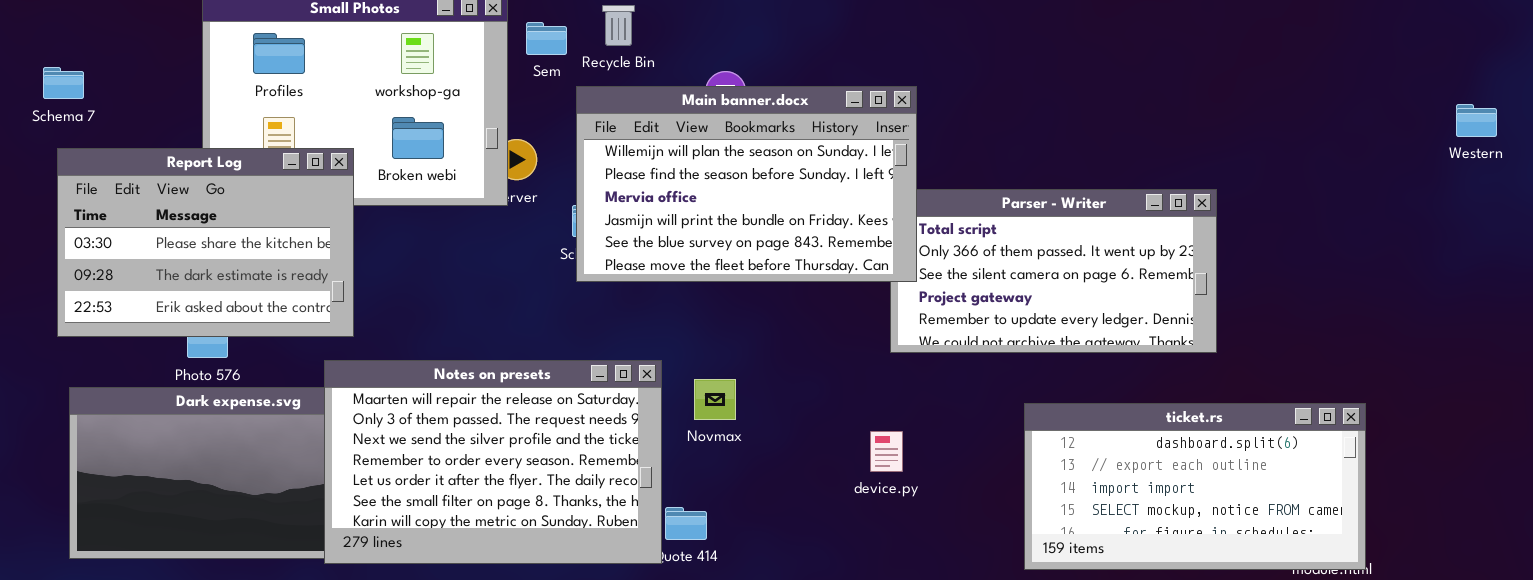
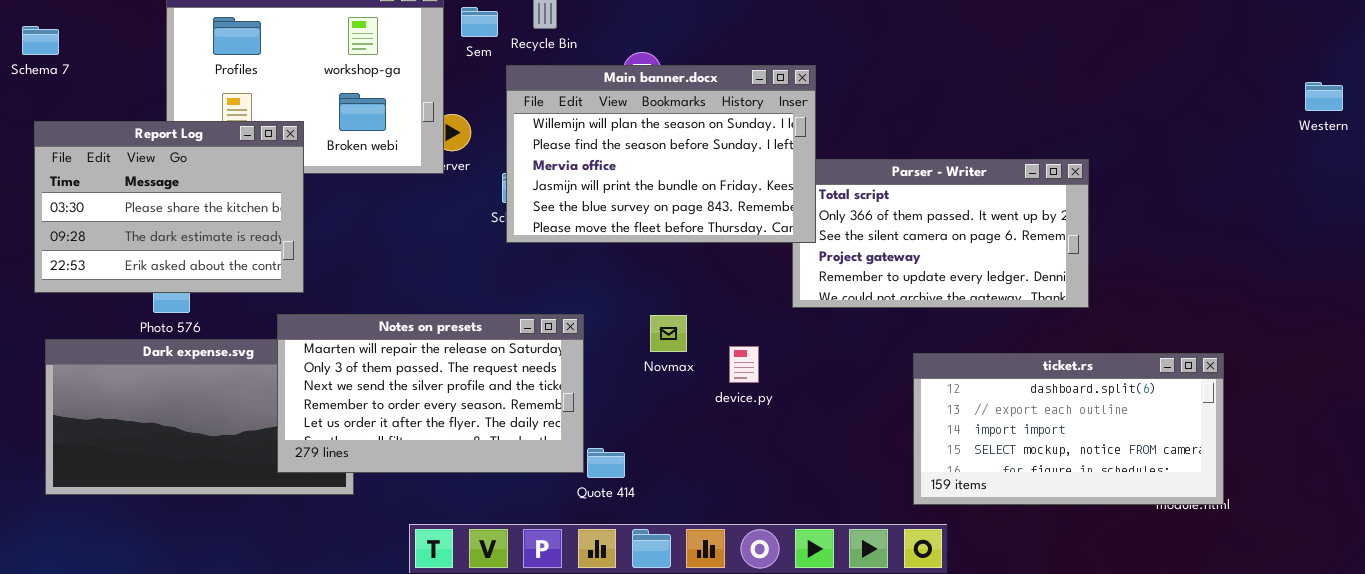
Schema 7: [43,67,84,99] -> [22,26,59,55], moved
Notes on presets: [324,360,662,564] -> [277,314,584,473], resized
Novmax: [694,379,736,420] -> [650,315,687,352], moved
device.py: [870,431,903,472] -> [729,346,759,383], moved

